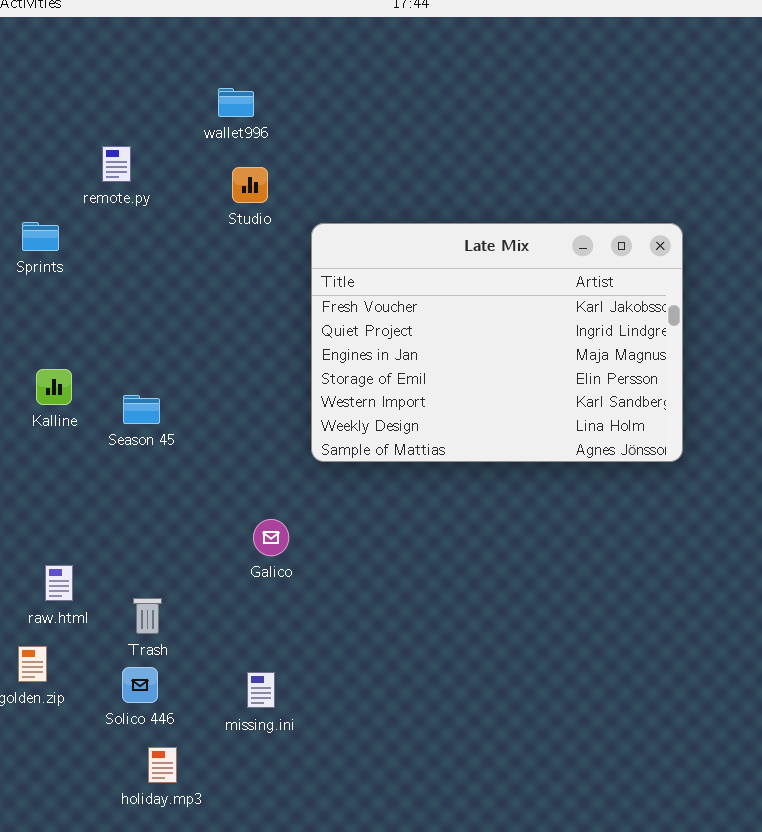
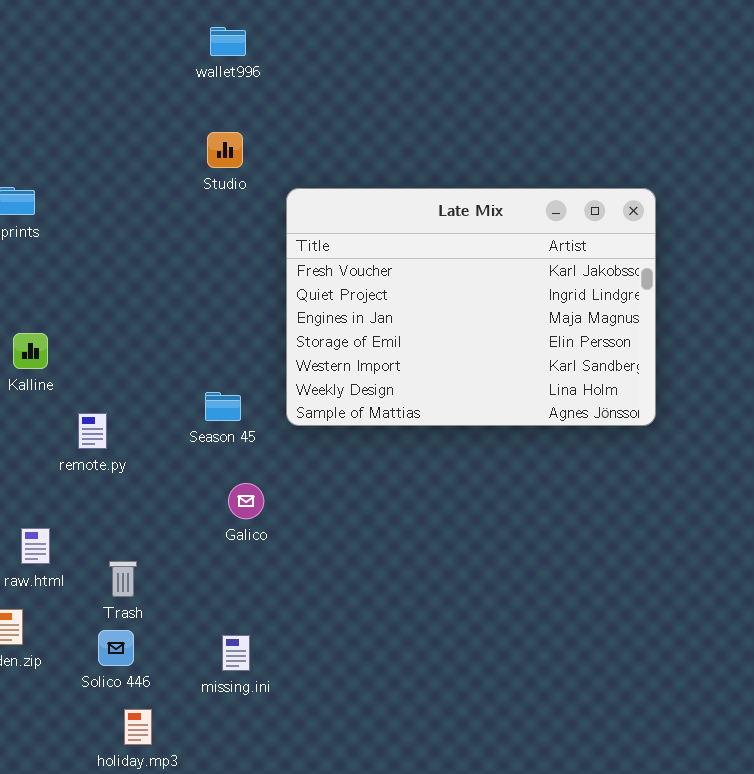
wallet996: [218,88,254,117] -> [210,27,246,56], moved
remote.py: [102,146,131,182] -> [78,413,107,449], moved
Season 45: [123,395,160,424] -> [205,392,241,421], moved

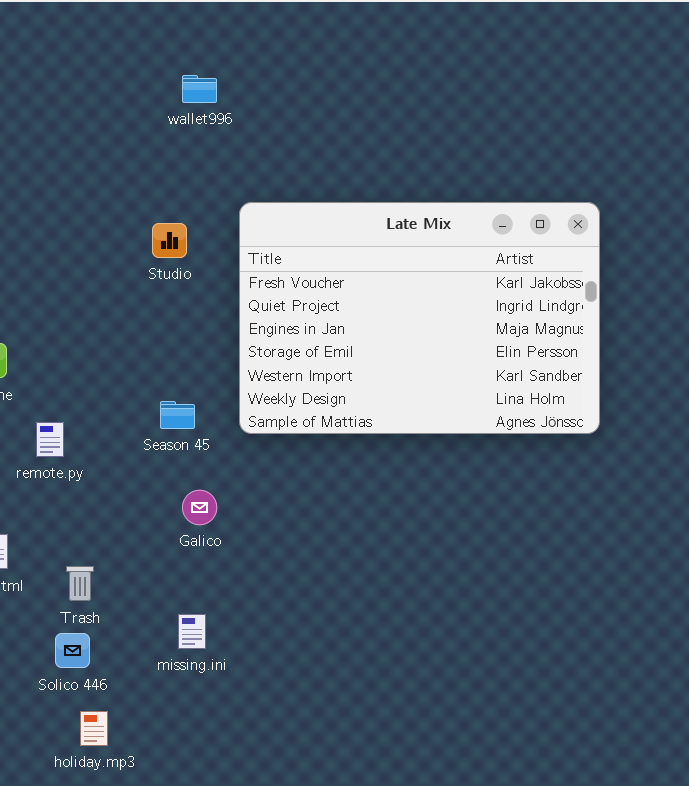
wallet996: [210,27,246,56] -> [182,75,217,103], moved
Studio: [207,132,243,168] -> [152,223,187,258], moved
missing.ini: [222,635,250,671] -> [178,614,206,649], moved

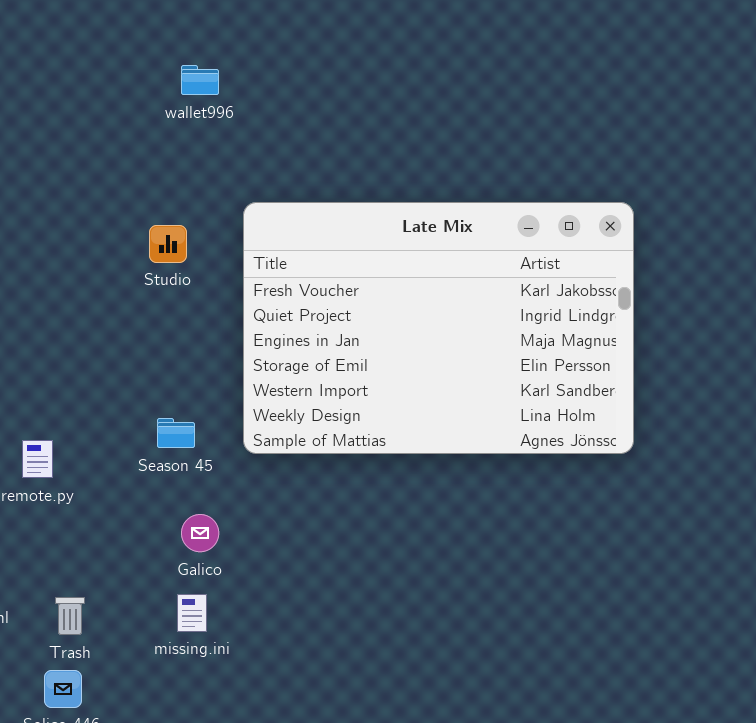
missing.ini: [178,614,206,649] -> [177,594,207,632], moved

